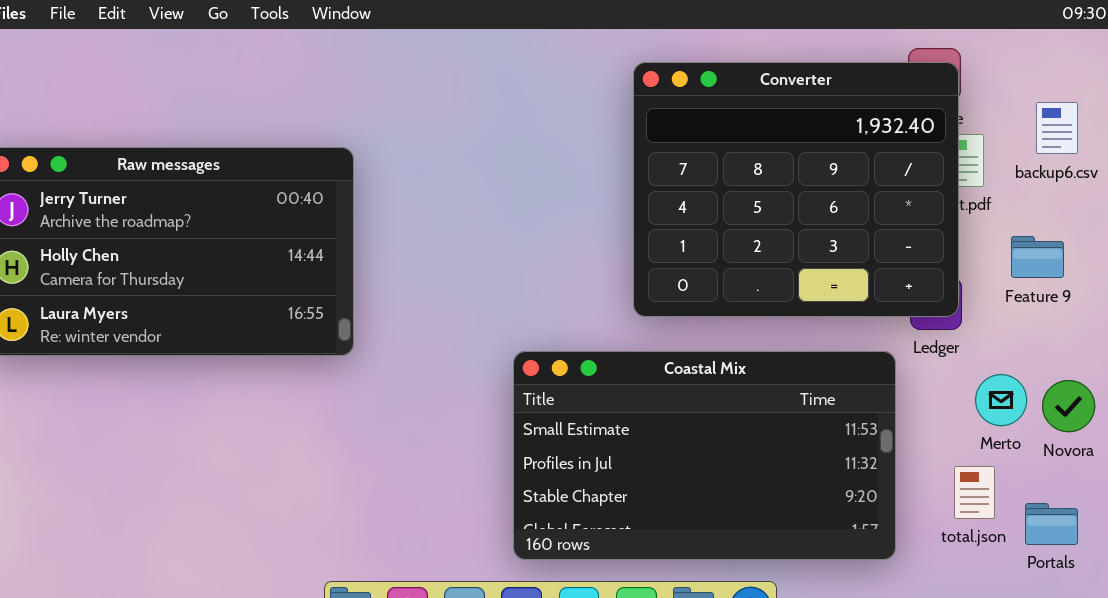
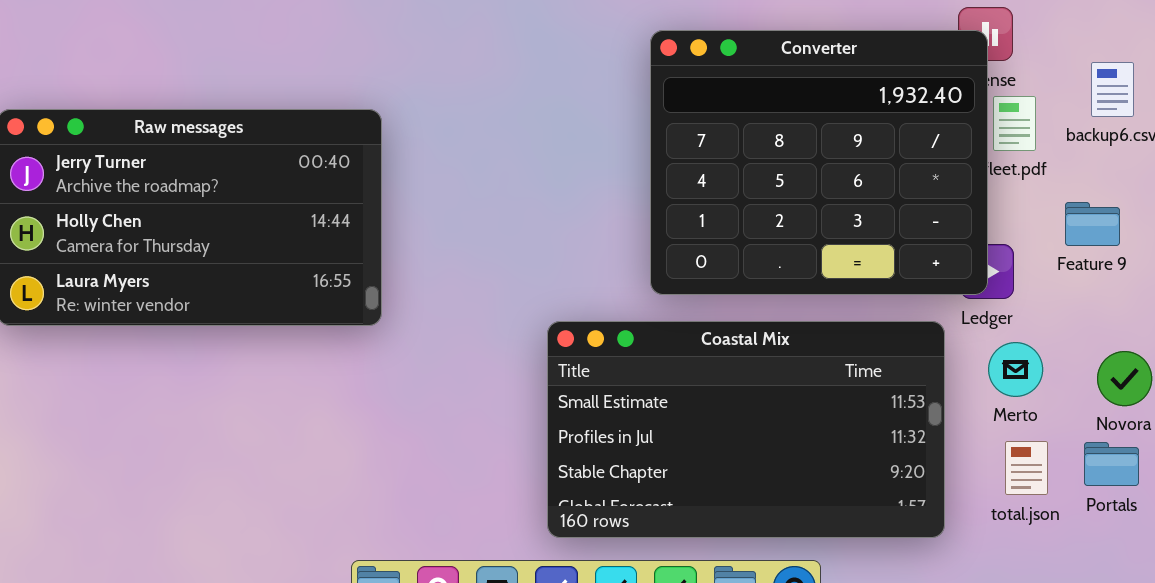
Converter: [633,62,959,317] -> [650,30,988,295], moved
Merto: [975,374,1027,426] -> [988,342,1043,397], moved
Portals: [1025,503,1078,545] -> [1084,442,1139,486], moved

